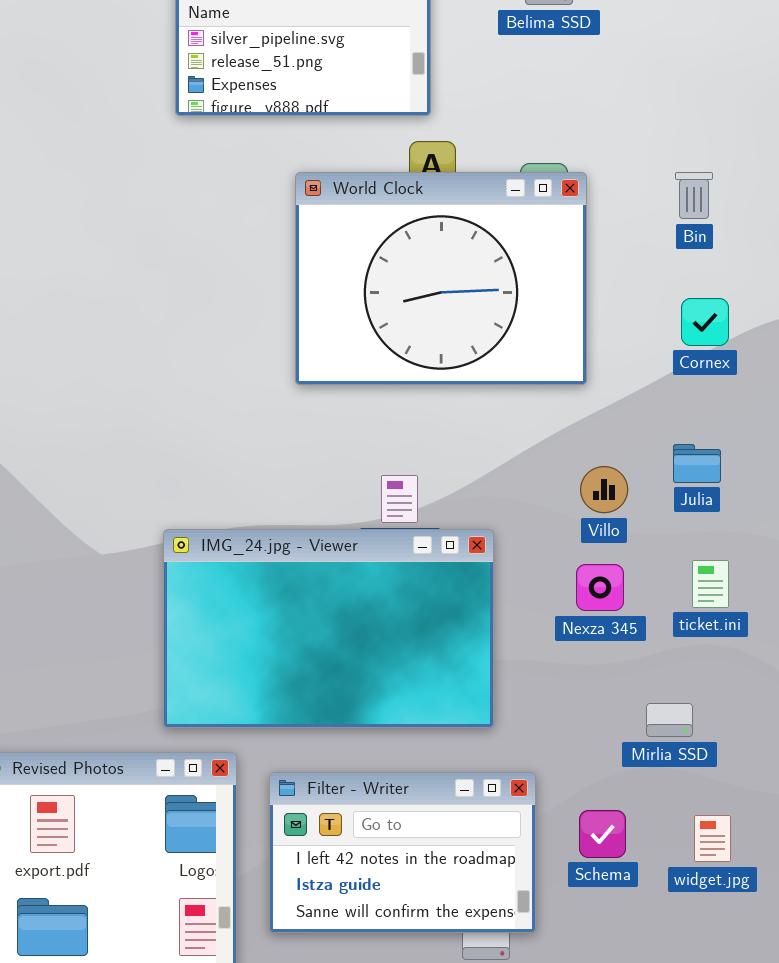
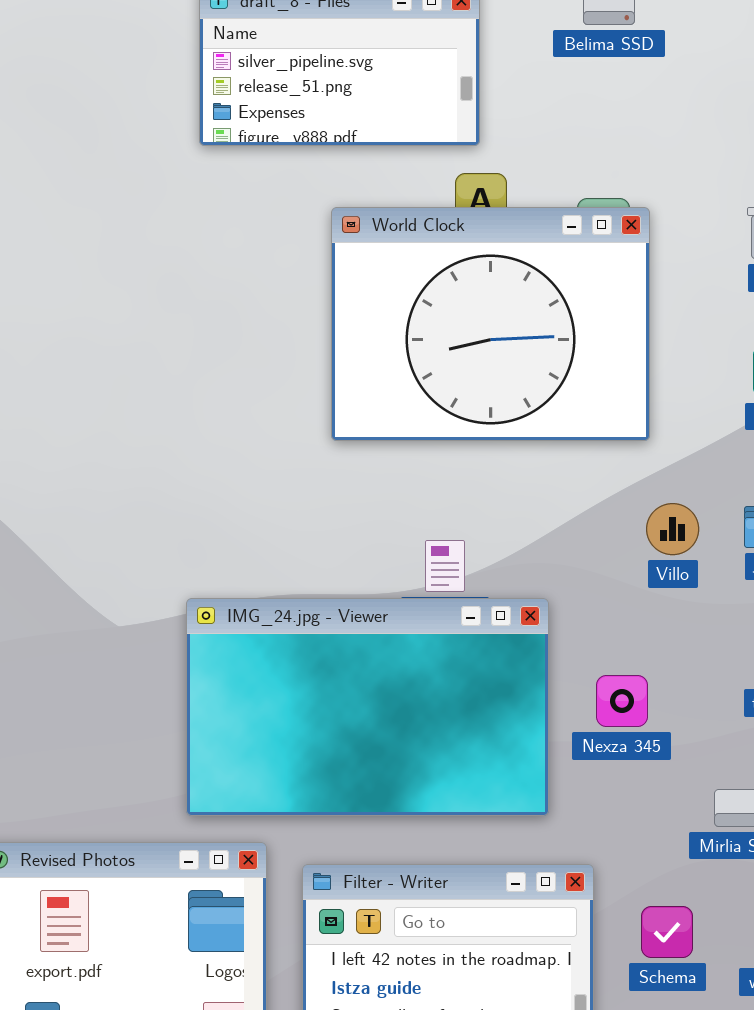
Villo: [580,466,628,513] -> [646,503,699,555], moved
Nexza 345: [576,564,624,611] -> [596,675,648,727], moved

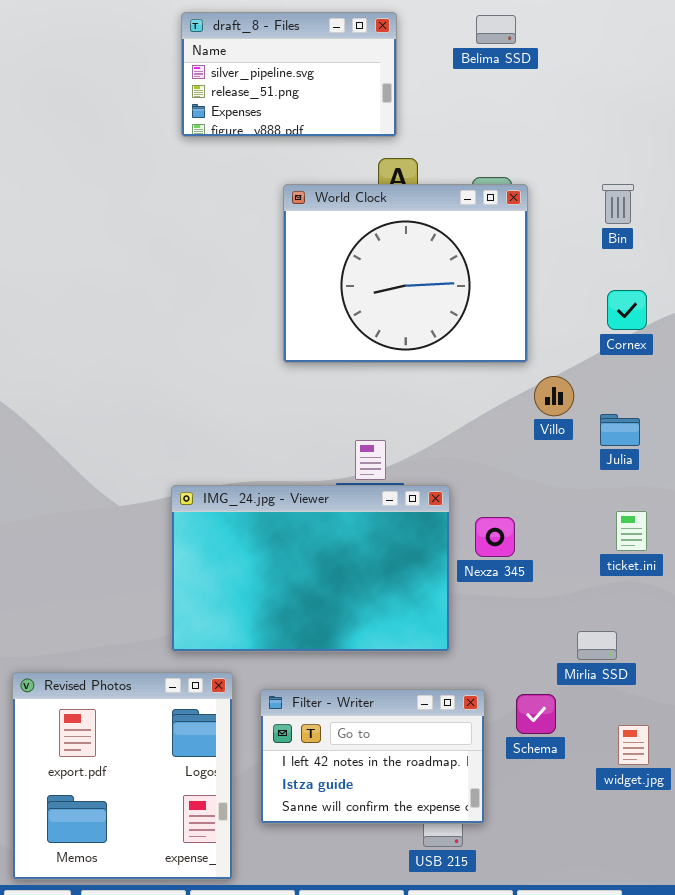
Villo: [646,503,699,555] -> [534,376,574,416], moved
Nexza 345: [596,675,648,727] -> [475,517,515,557], moved
Schema: [641,906,693,958] -> [516,694,556,734], moved

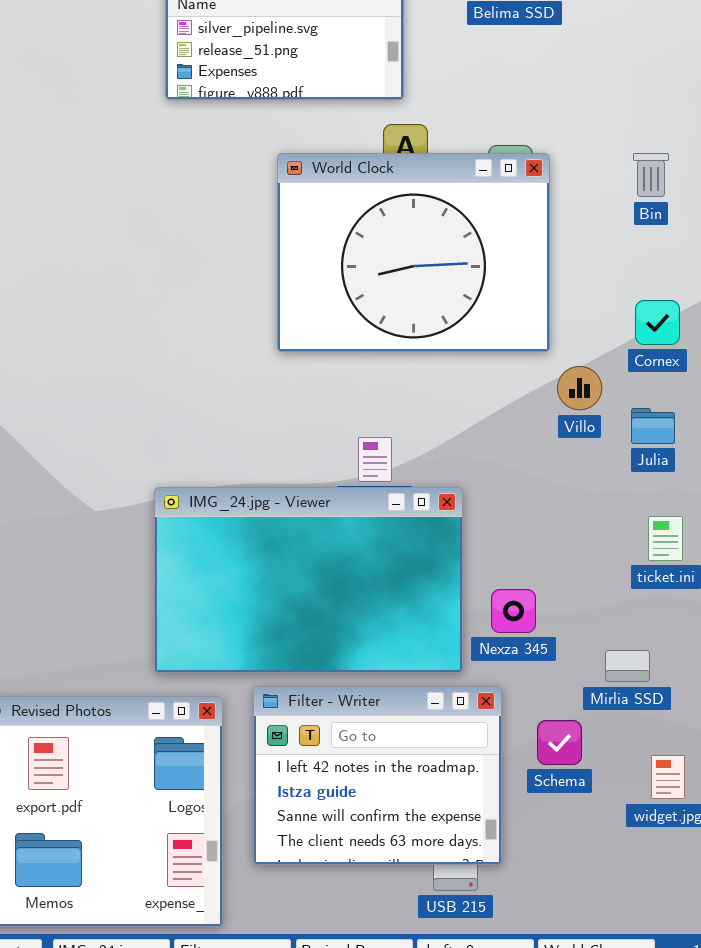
Cornex: [607,290,647,330] -> [635,300,680,345], moved
Nexza 345: [475,517,515,557] -> [491,589,536,633], moved
Filter - Writer: [260,689,485,824] -> [253,686,502,865], resized

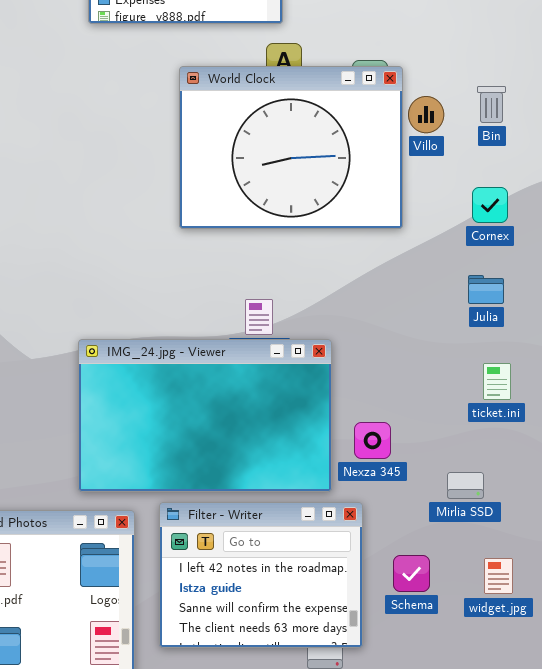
Bin: [633,153,669,197] -> [477,86,506,123], moved
Villo: [557,366,602,410] -> [408,96,444,133], moved
Schema: [537,720,582,765] -> [393,555,430,592], moved

